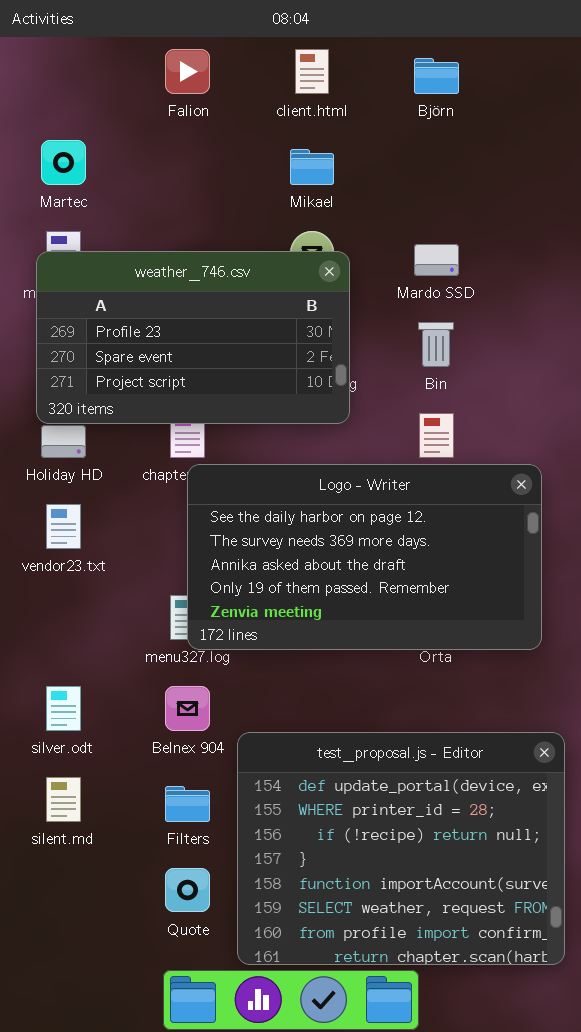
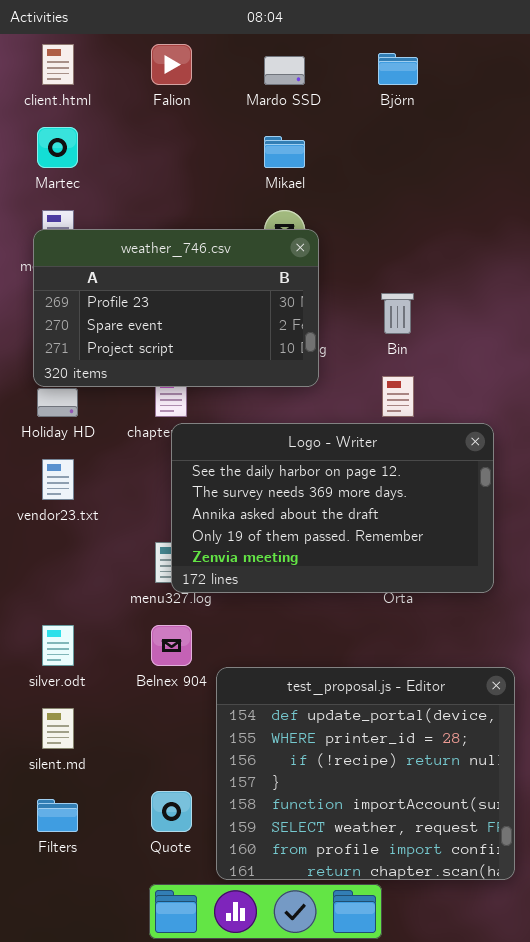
client.html: [295,49,329,94] -> [42,44,74,85], moved
Mardo SSD: [414,244,459,276] -> [264,56,305,85], moved
Filters: [165,786,210,822] -> [37,799,78,832], moved

